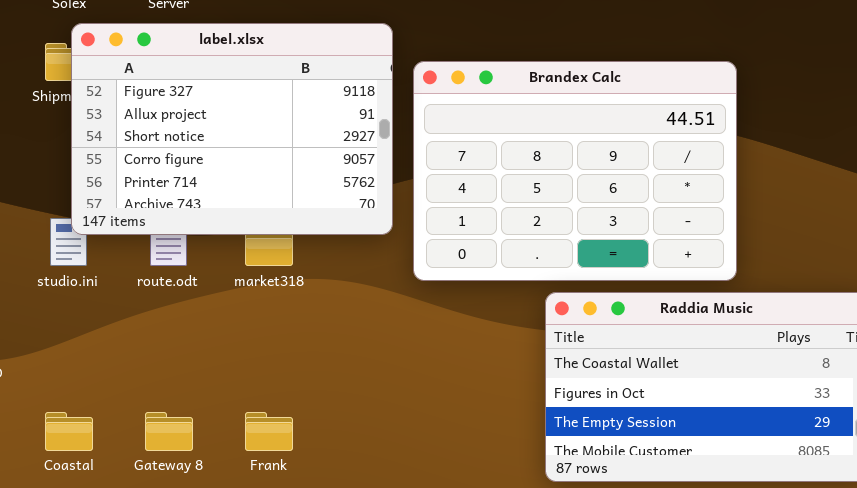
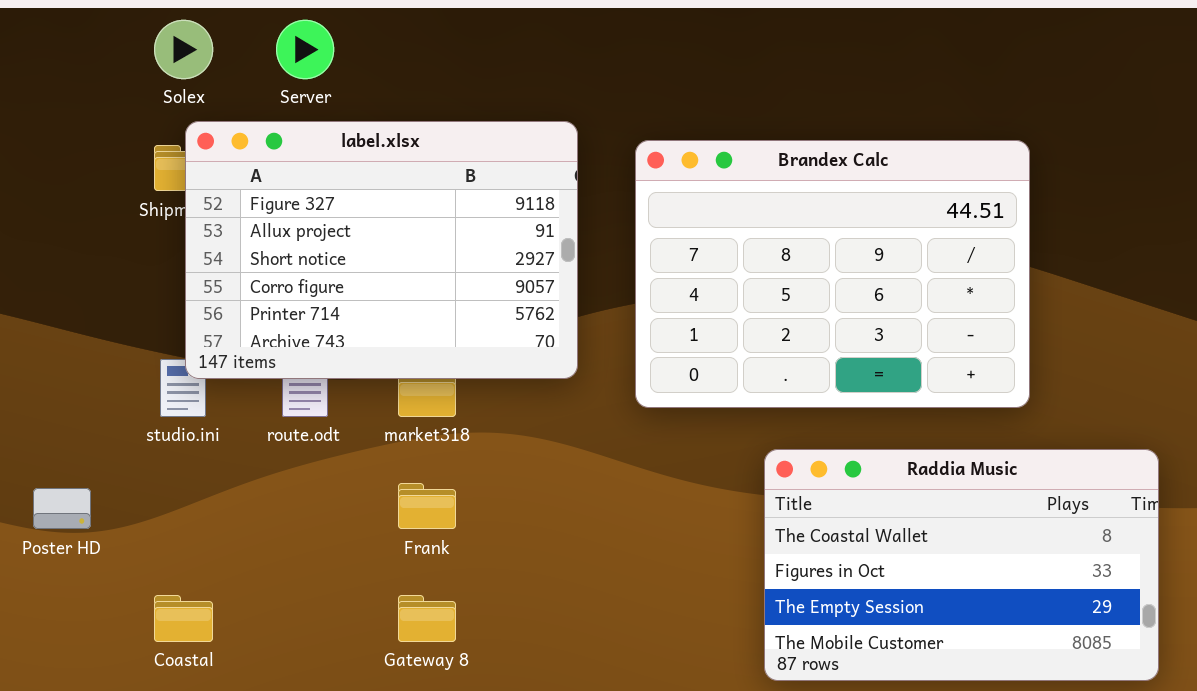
Brandex Calc: [413,61,737,281] -> [635,140,1030,408], moved
Gateway 8: [145,412,193,451] -> [398,595,456,642], moved
Frank: [245,412,293,451] -> [398,483,456,529], moved

